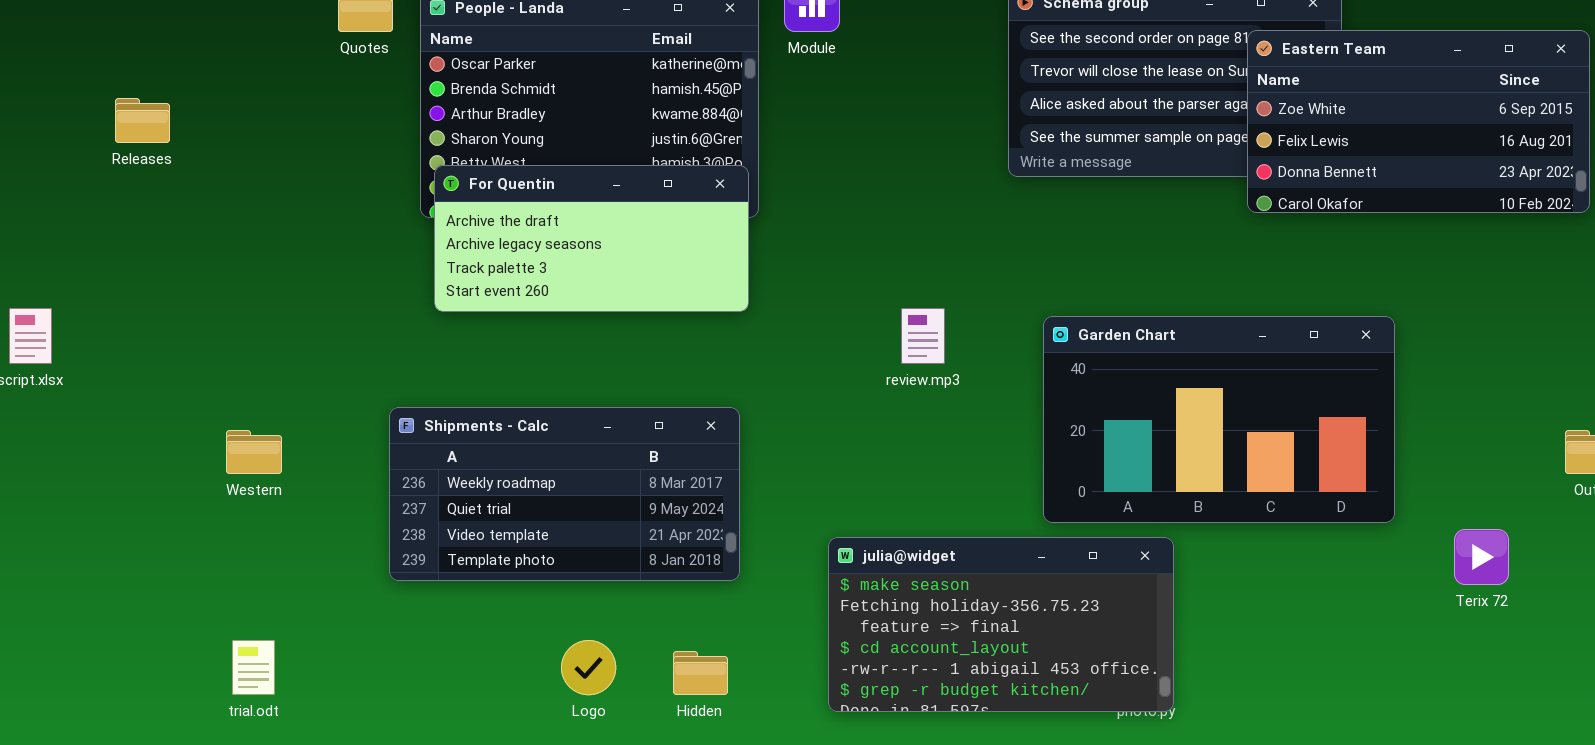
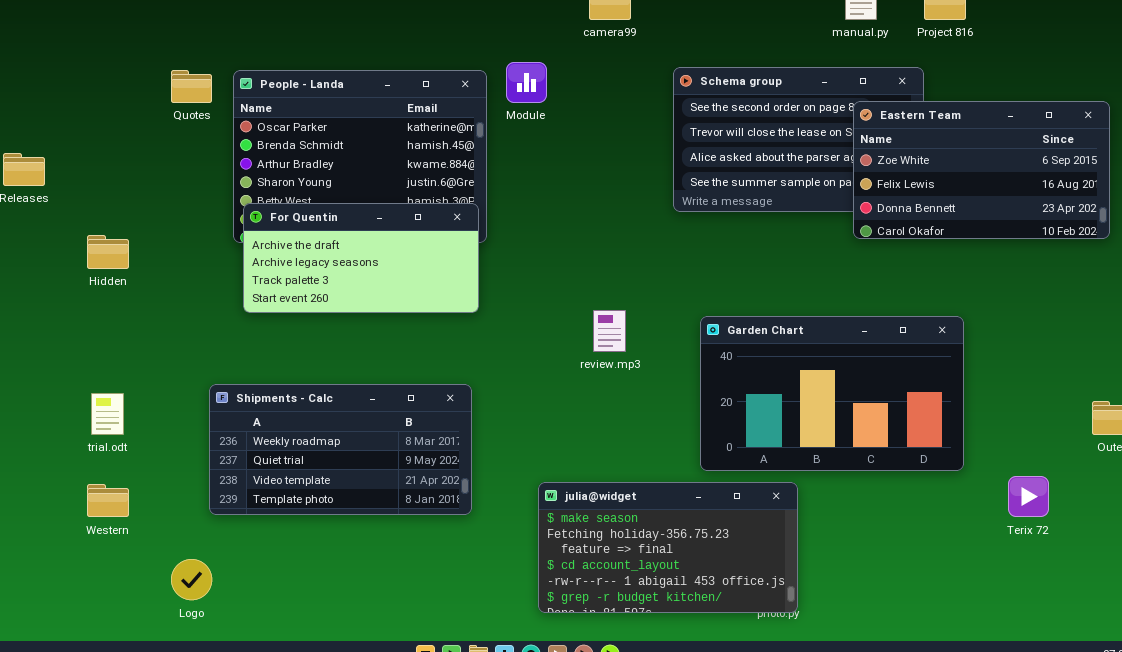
Western: [226,430,282,474] -> [87,484,129,517], moved
trial.odt: [232,640,275,695] -> [91,393,124,435], moved
Logo: [561,640,616,695] -> [171,559,212,600], moved
Hidden: [673,651,728,695] -> [87,235,129,269], moved

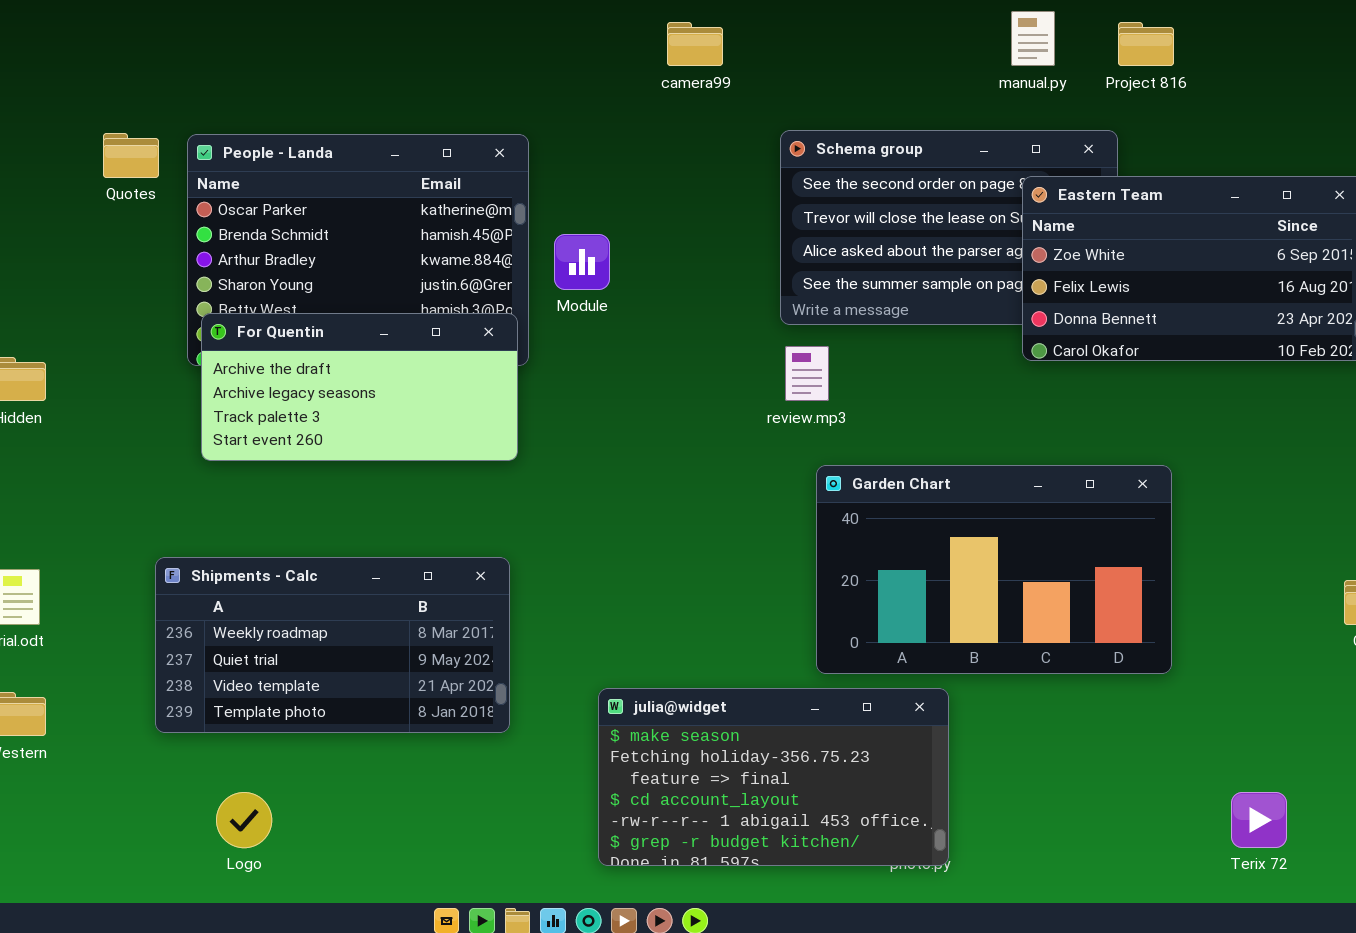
Module: [506,62,547,103] -> [554,234,610,290], moved
review.mp3: [593,310,626,352] -> [785,346,829,401], moved
Terix 72: [1008,476,1049,517] -> [1231,792,1287,848], moved
Logo: [171,559,212,600] -> [216,792,272,848], moved

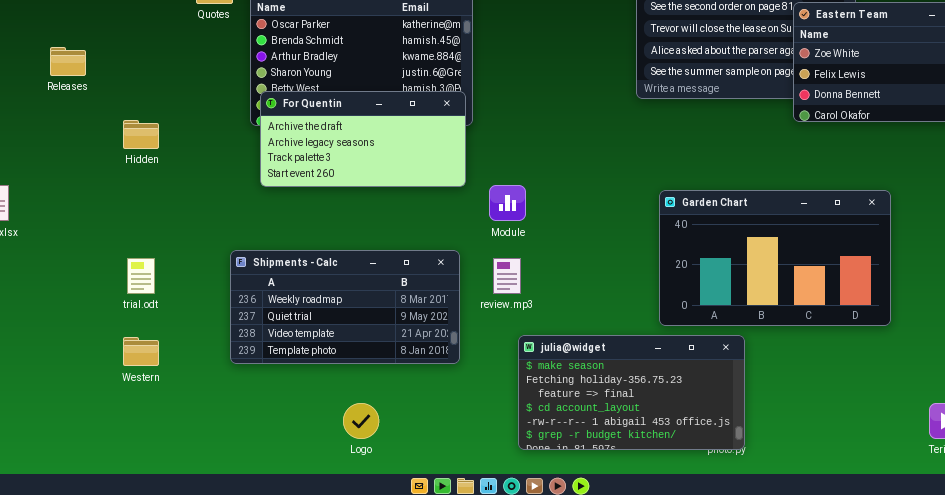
Module: [554,234,610,290] -> [489,185,526,221], moved
review.mp3: [785,346,829,401] -> [493,258,521,294], moved
Logo: [216,792,272,848] -> [343,403,379,439], moved

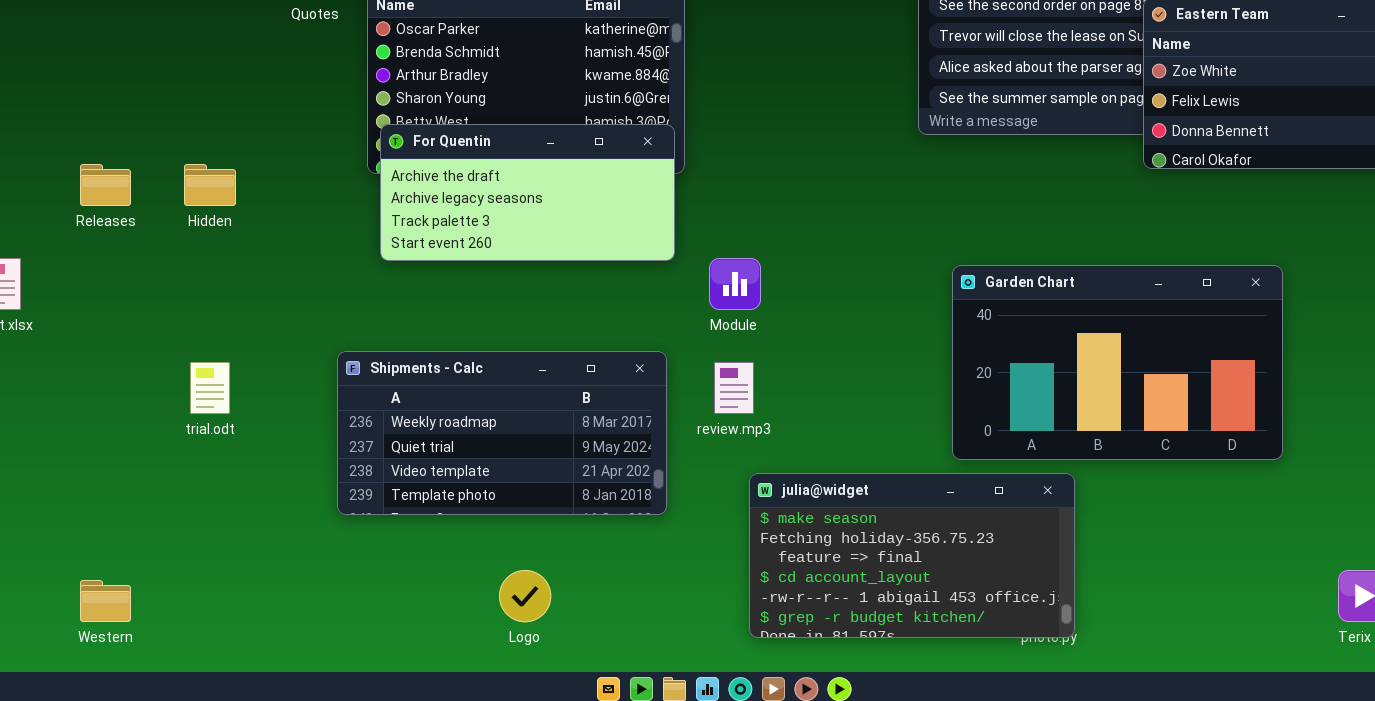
Releases: [50,47,86,76] -> [80,164,131,206], moved
Western: [123,337,159,366] -> [80,580,131,622], moved

